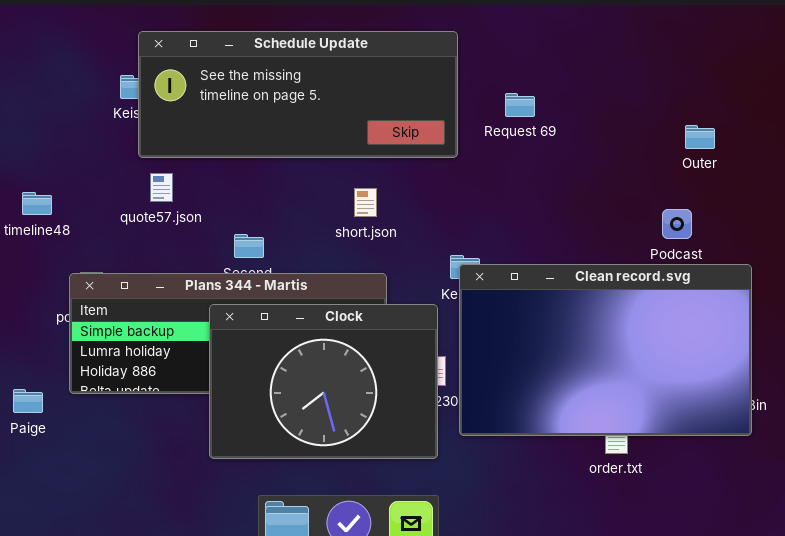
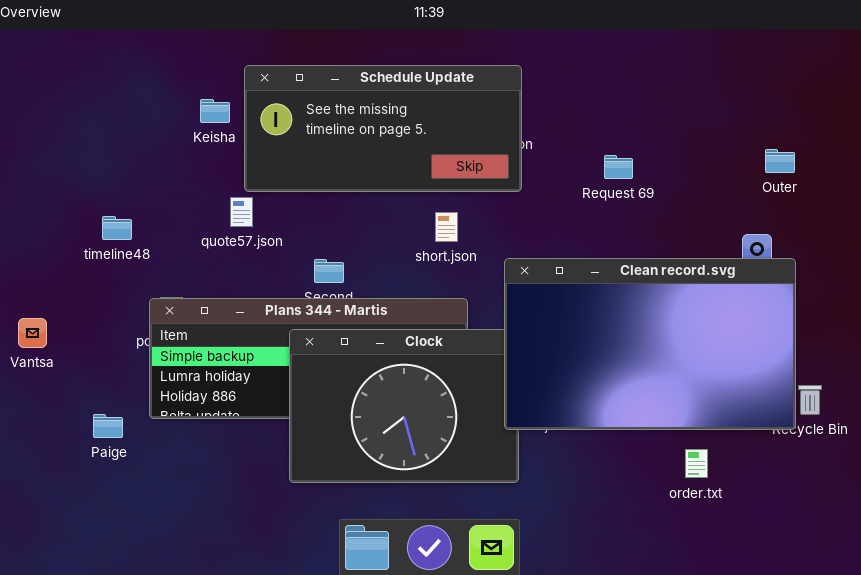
Schedule Update: [138,31,458,158] -> [244,65,522,192], moved, resized
Request 69: [505,93,535,117] -> [604,155,633,179], moved
Clean record.svg: [459,264,752,436] -> [504,258,796,430], moved

